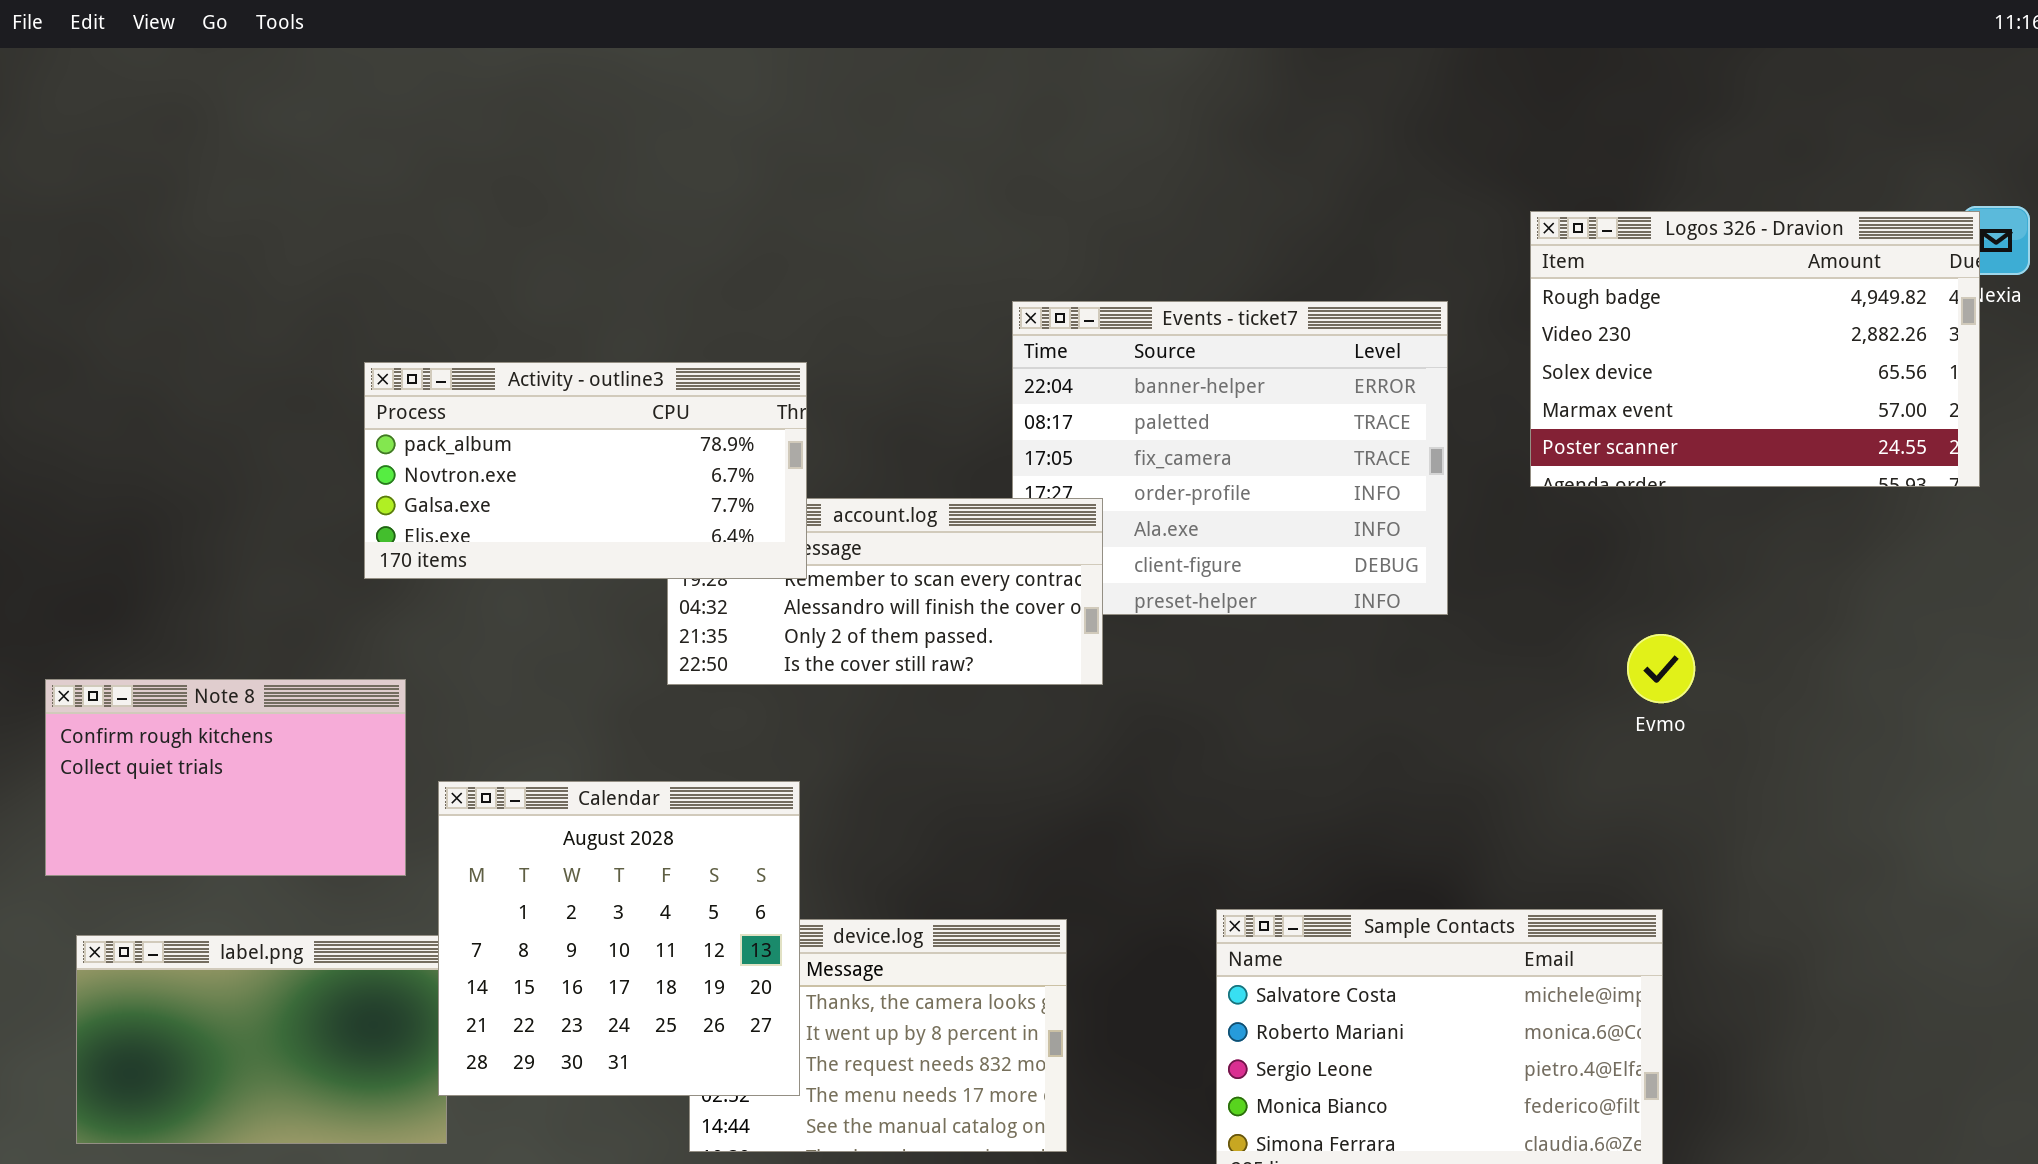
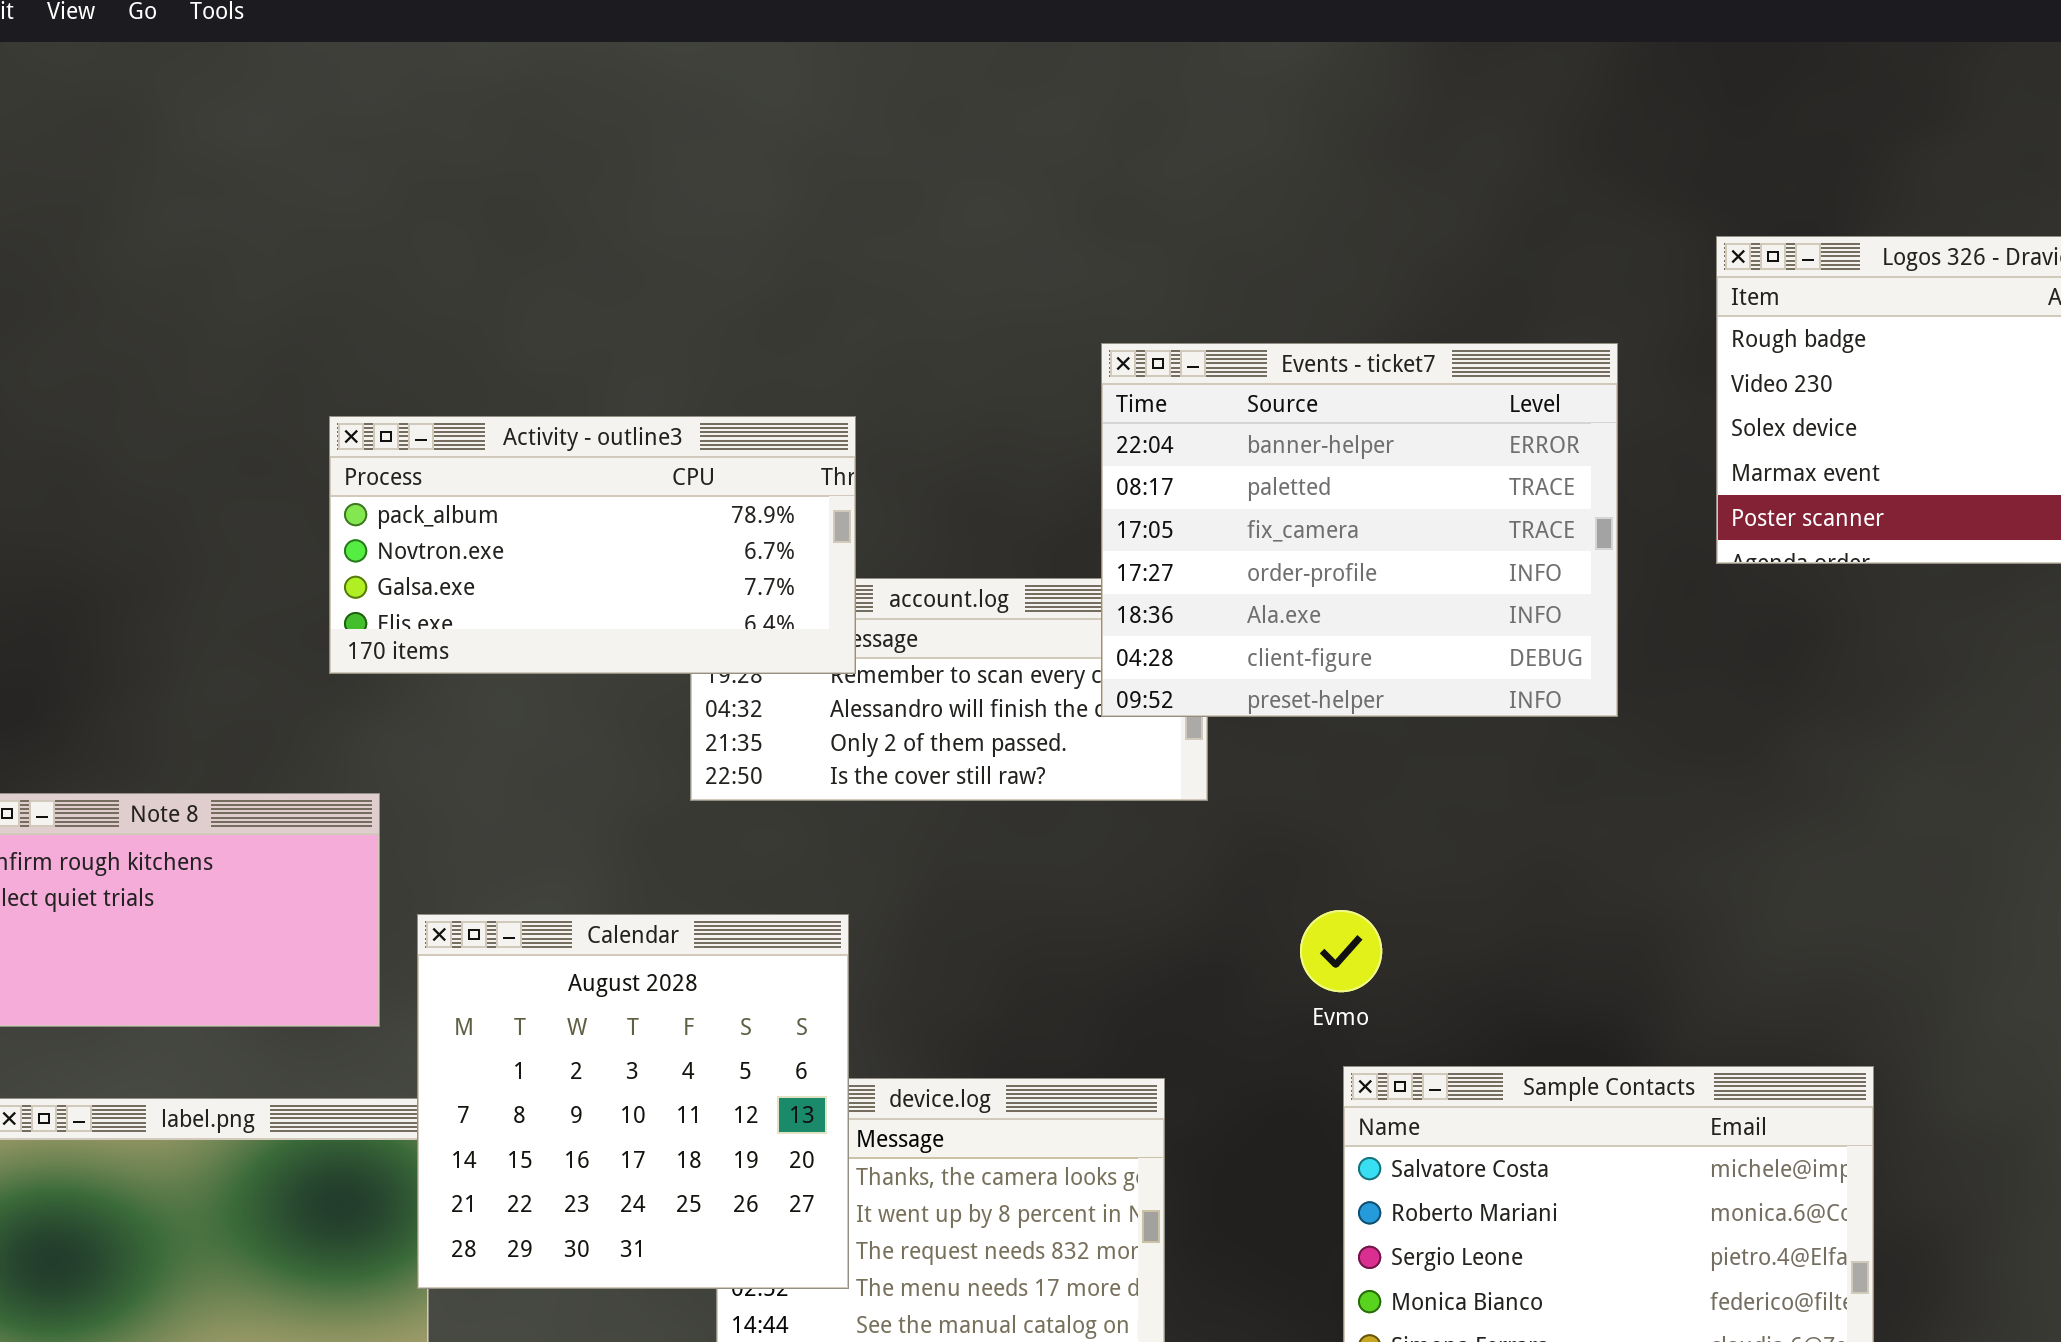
Events - ticket7: [1012,301,1448,615] -> [1101,343,1618,717], raised
Evmo: [1627,634,1695,703] -> [1300,910,1382,992], moved

